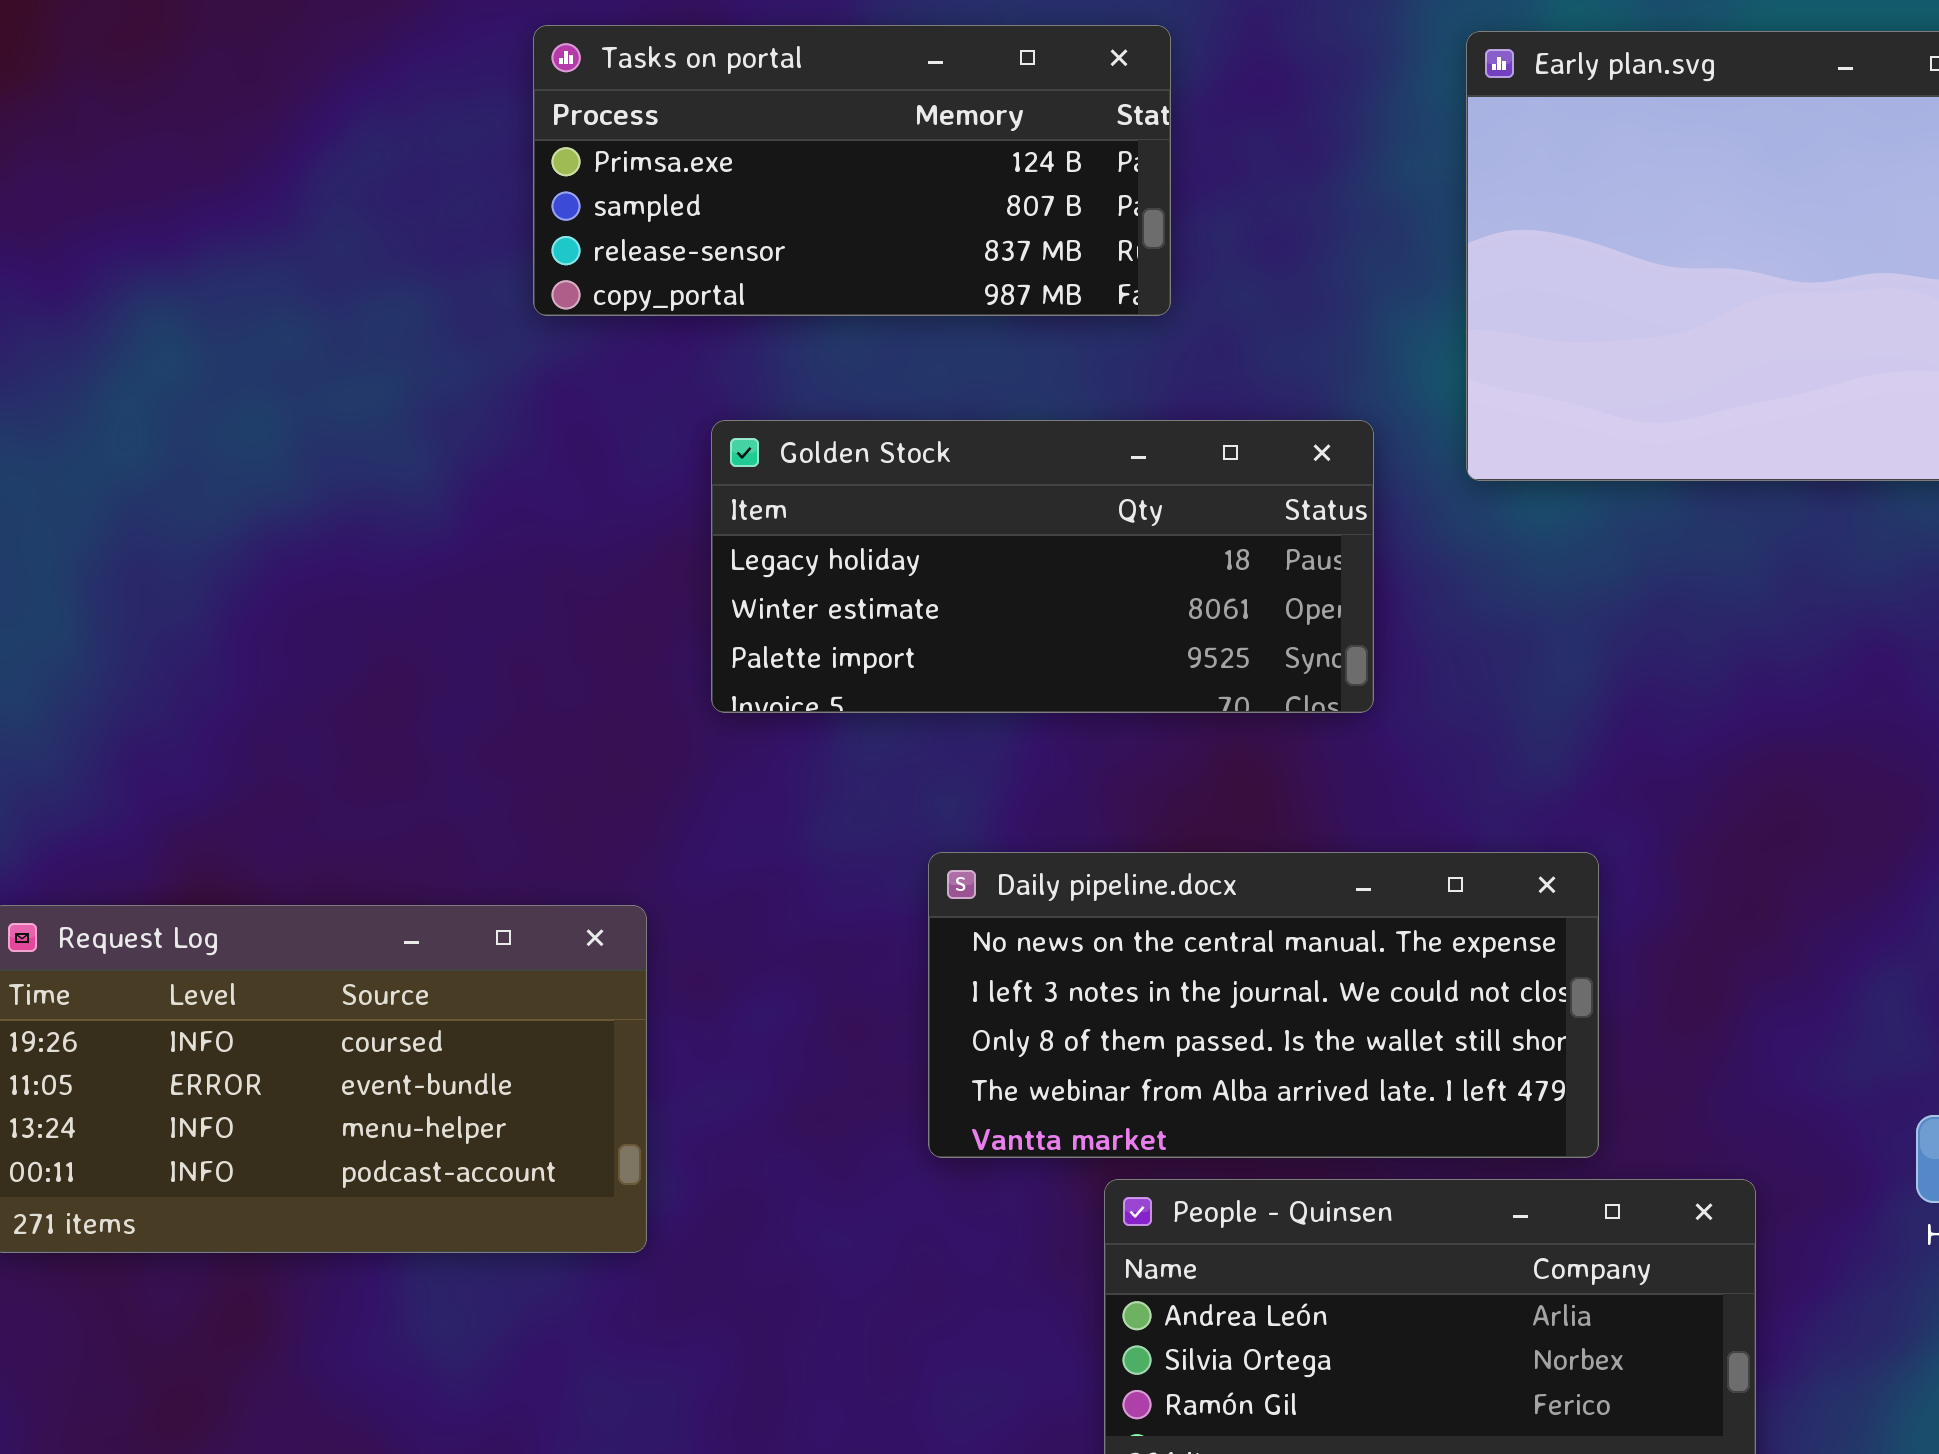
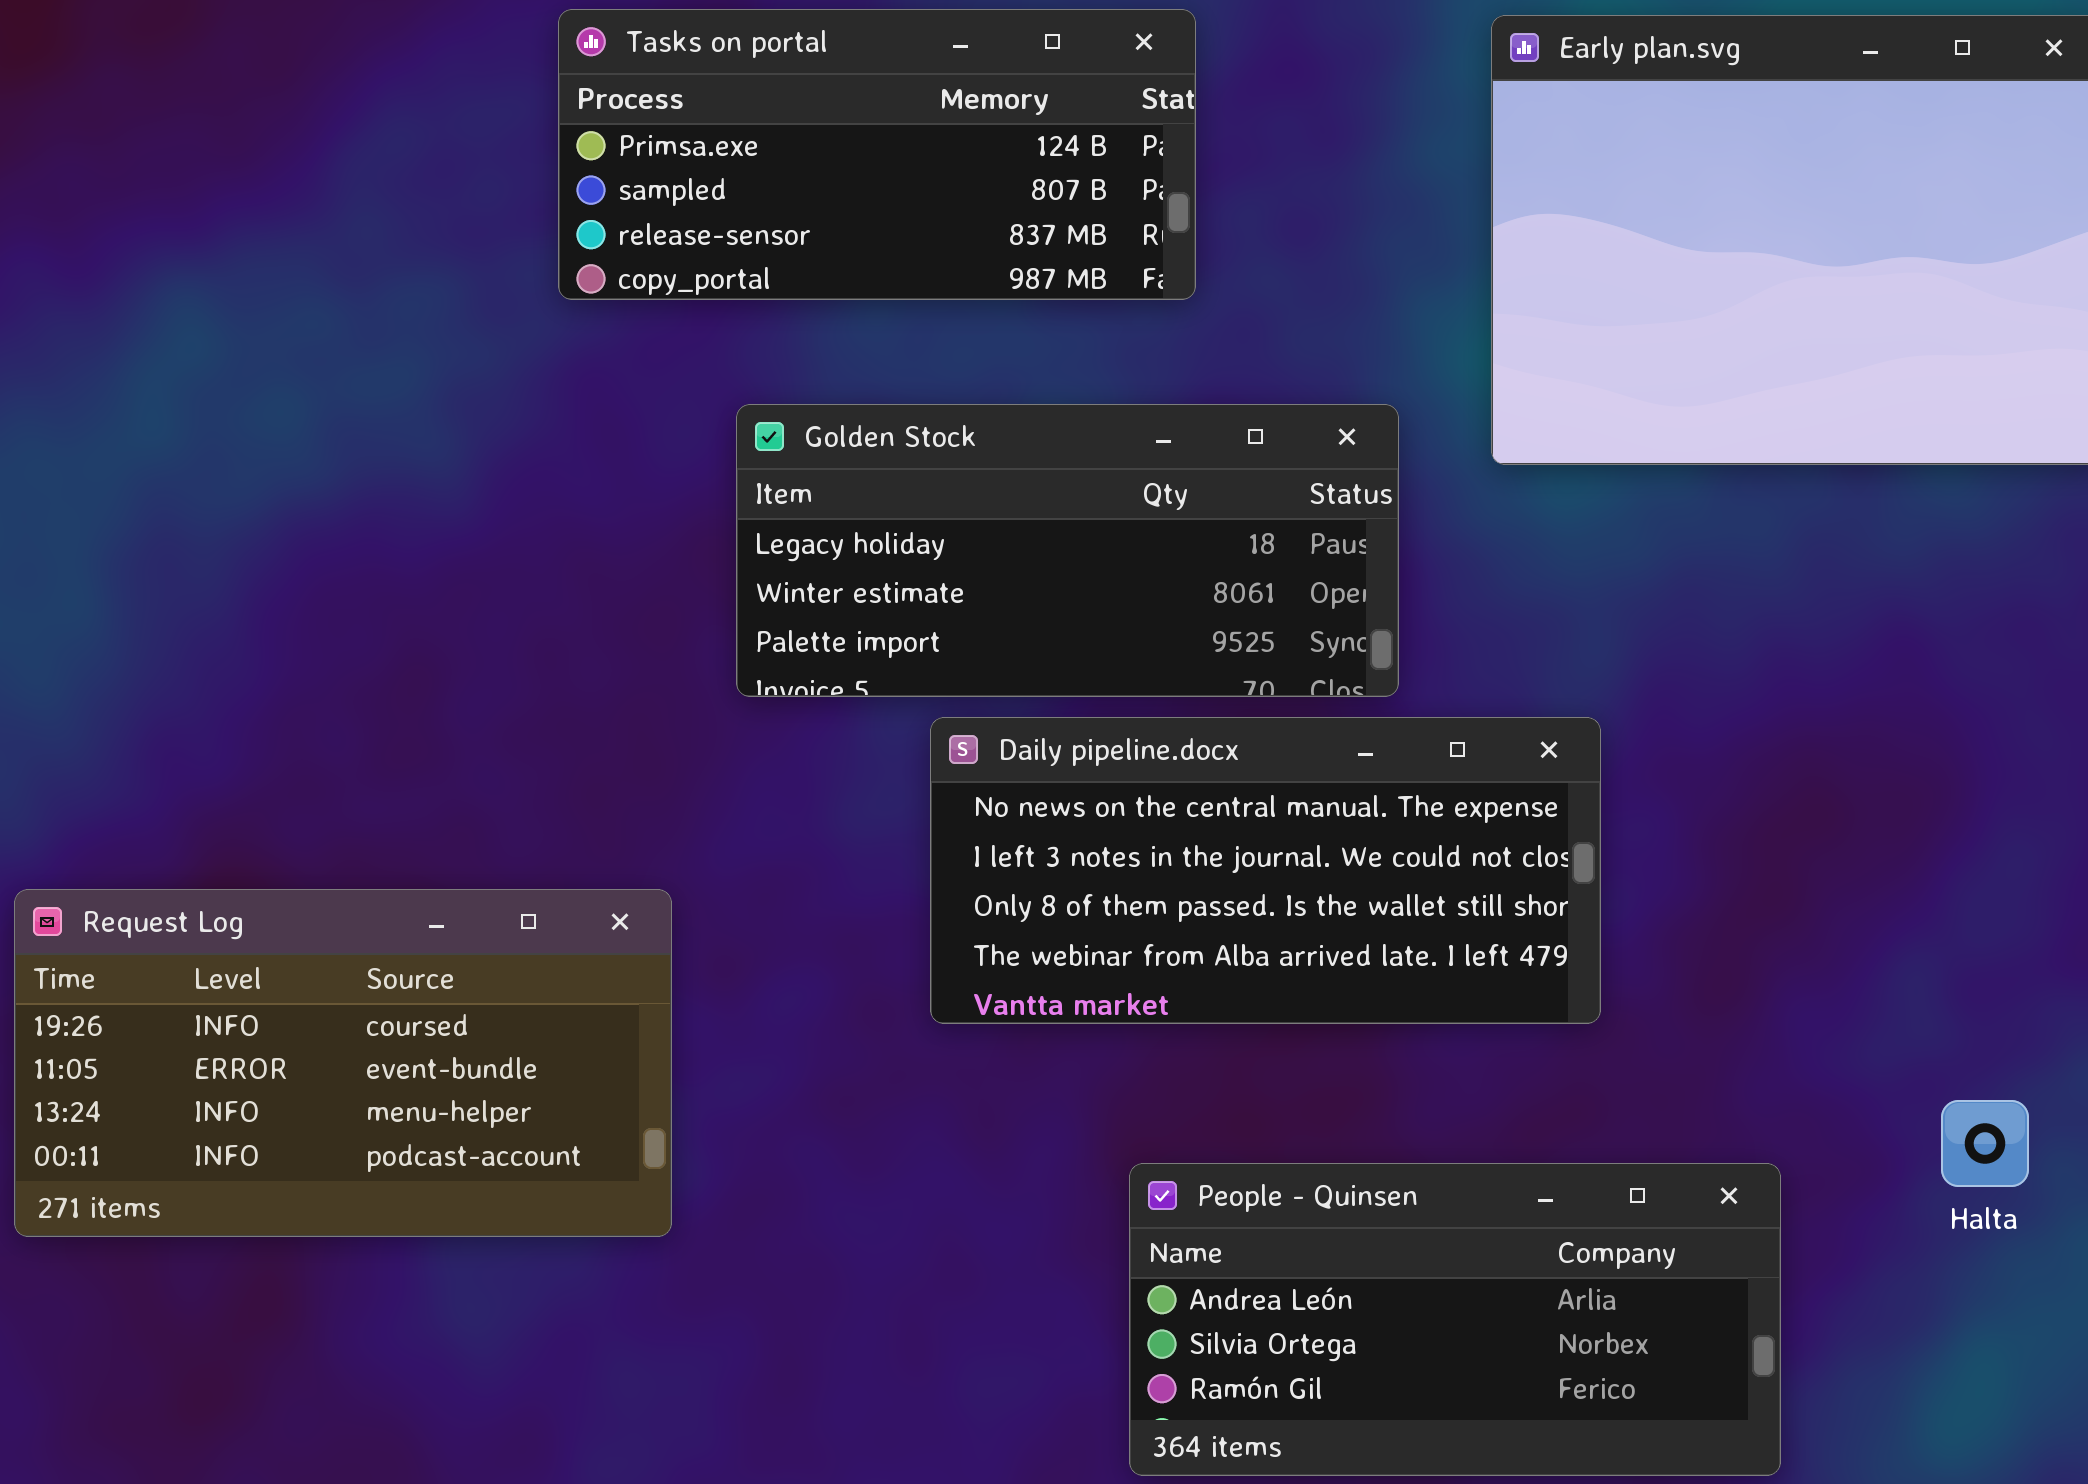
Daily pipeline.docx: [928,852,1599,1158] -> [930,717,1601,1024], moved

